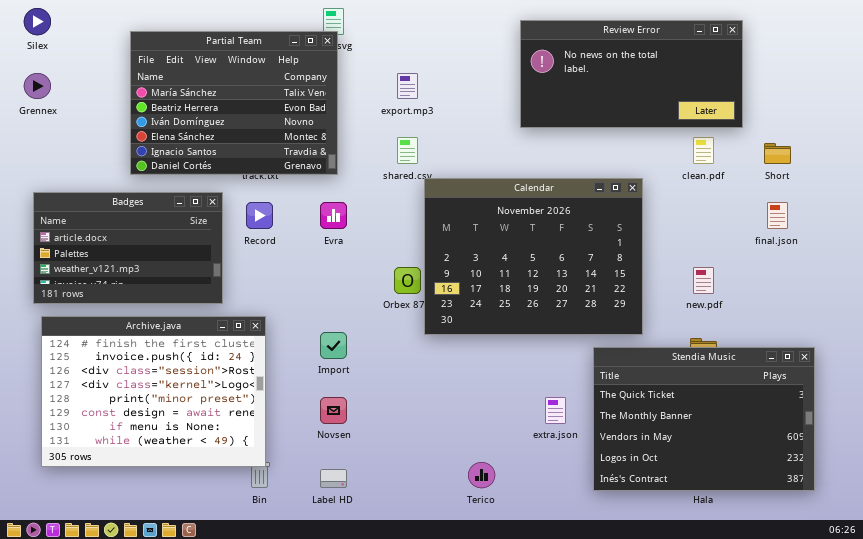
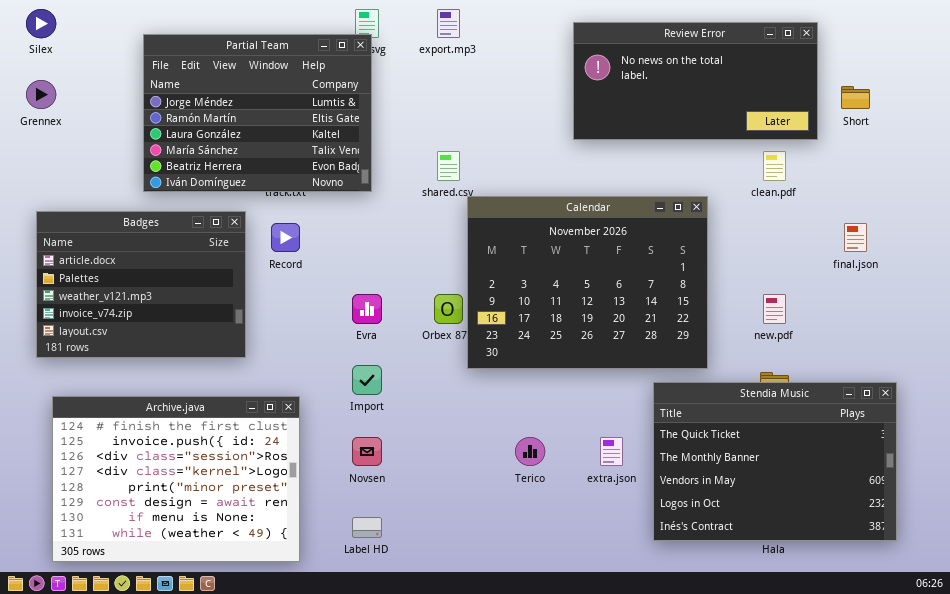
Partial Team: [130,31,338,175] -> [143,34,372,192], scrolled up 3 rows
export.mp3: [397,73,418,99] -> [437,9,460,38], moved
Short: [764,143,791,164] -> [841,86,870,109], moved
Badges: [33,192,223,304] -> [36,211,246,358], resized
Evra: [320,202,347,229] -> [352,294,382,324], moved
Archive.java: [41,316,266,467] -> [52,396,300,562], moved
Terico: [468,462,495,488] -> [515,437,545,466], moved

